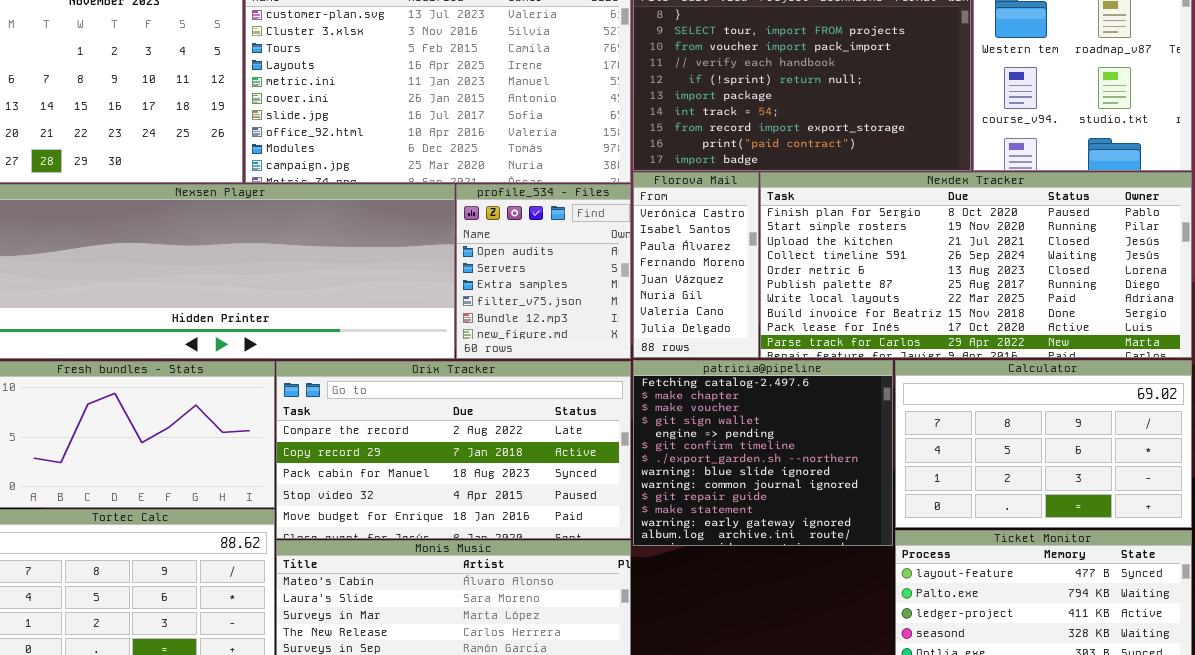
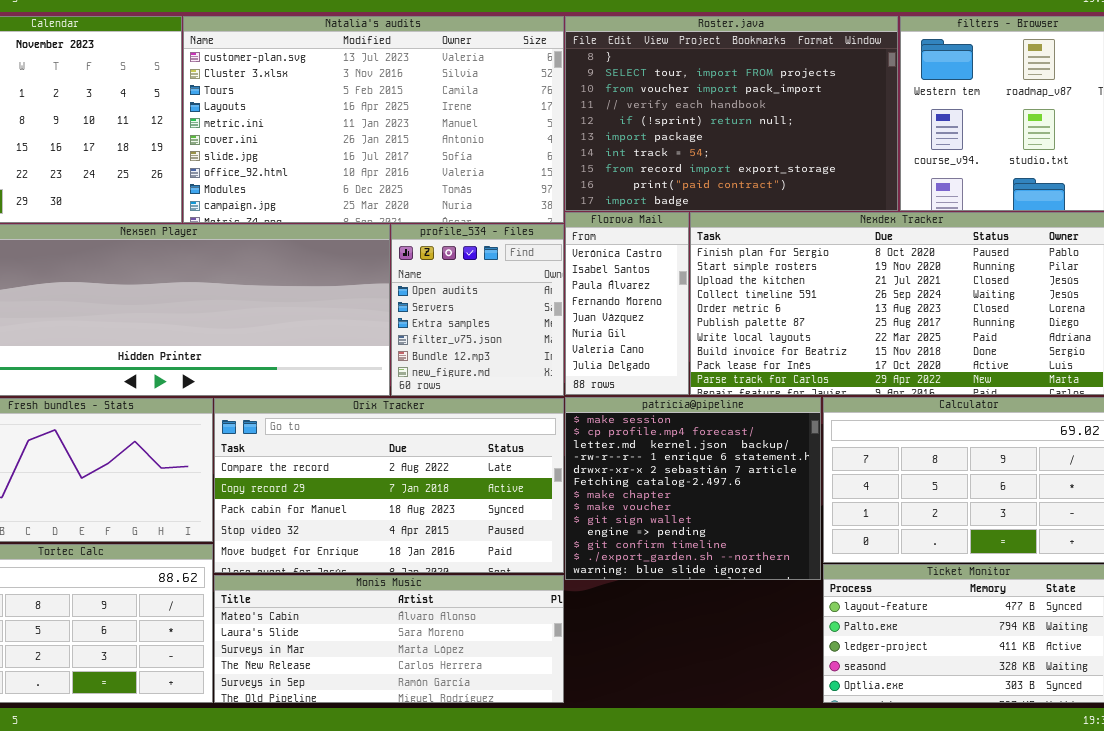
patricia@pipeline: [633,360,893,546] -> [565,397,821,580], scrolled up 5 rows

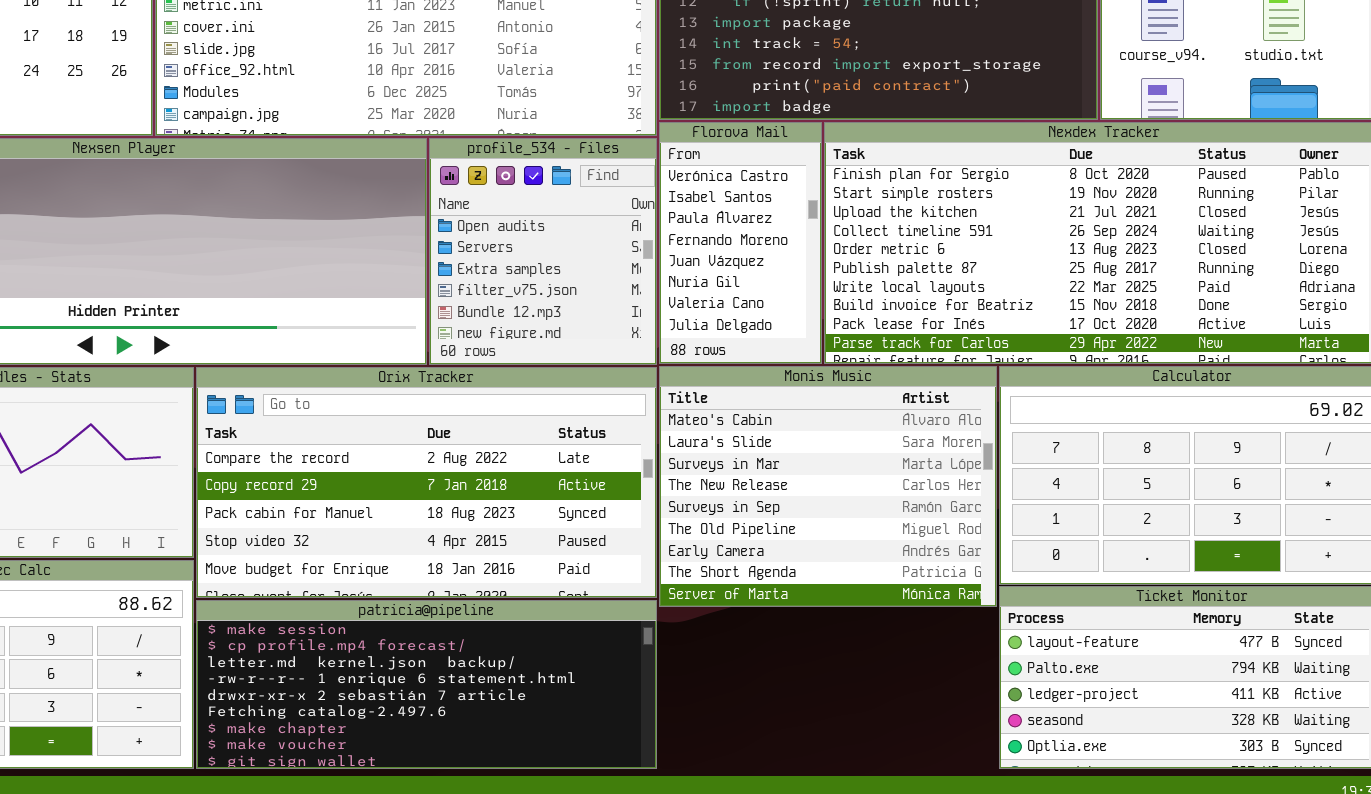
patricia@pipeline: [565,397,821,580] -> [196,600,657,769], moved, resized
Monis Music: [214,575,564,703] -> [659,366,997,607], moved, resized

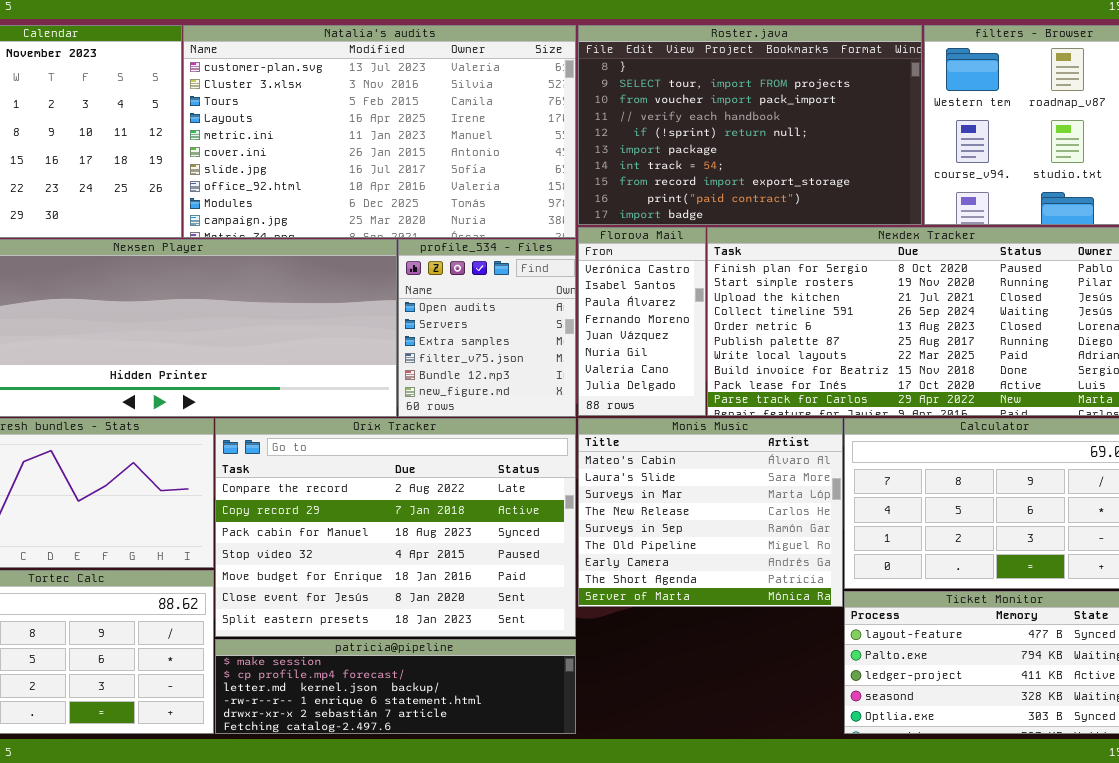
Orix Tracker: [196,367,657,598] -> [215,418,576,637], resized
patricia@pipeline: [196,600,657,769] -> [215,639,576,734], resized

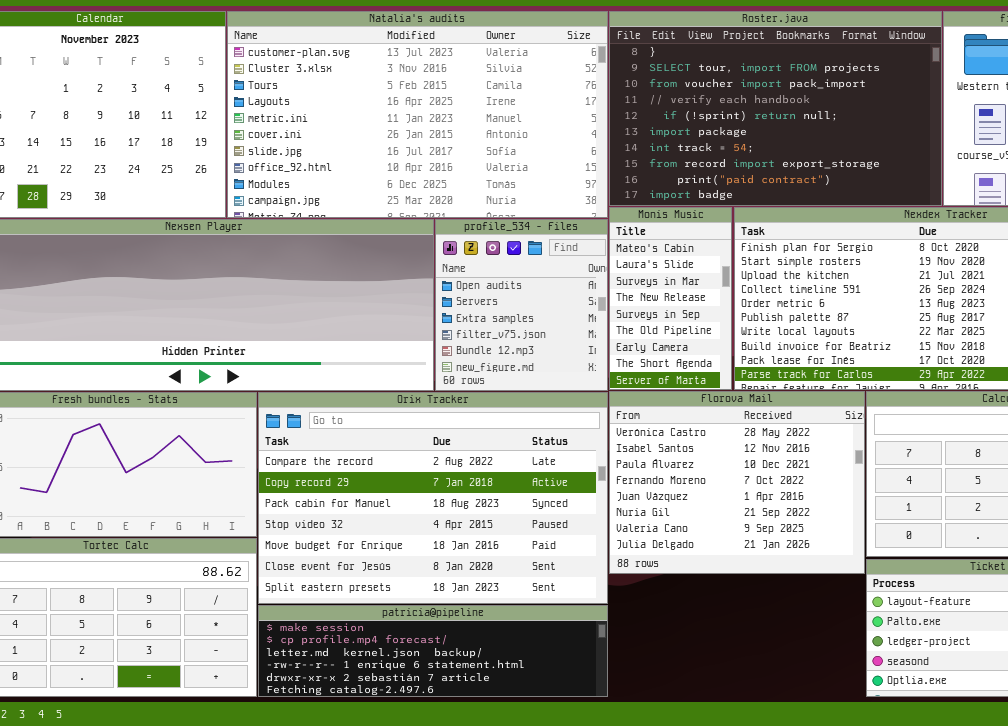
Florova Mail: [578,227,706,416] -> [609,391,865,574], moved, resized
Monis Music: [578,418,843,607] -> [609,207,732,390], moved, resized

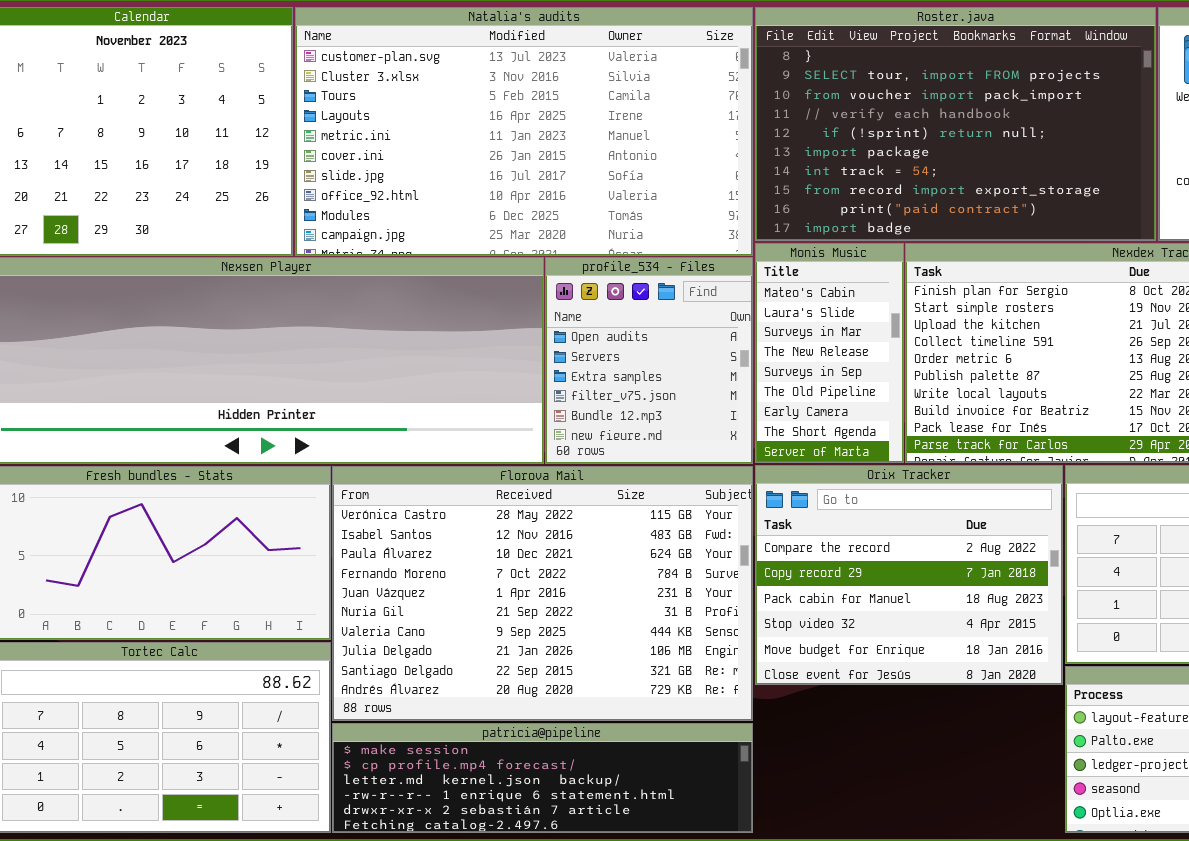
Florova Mail: [609,391,865,574] -> [332,466,753,721], moved, resized
Orix Tracker: [258,392,608,604] -> [755,465,1063,685], moved, resized

